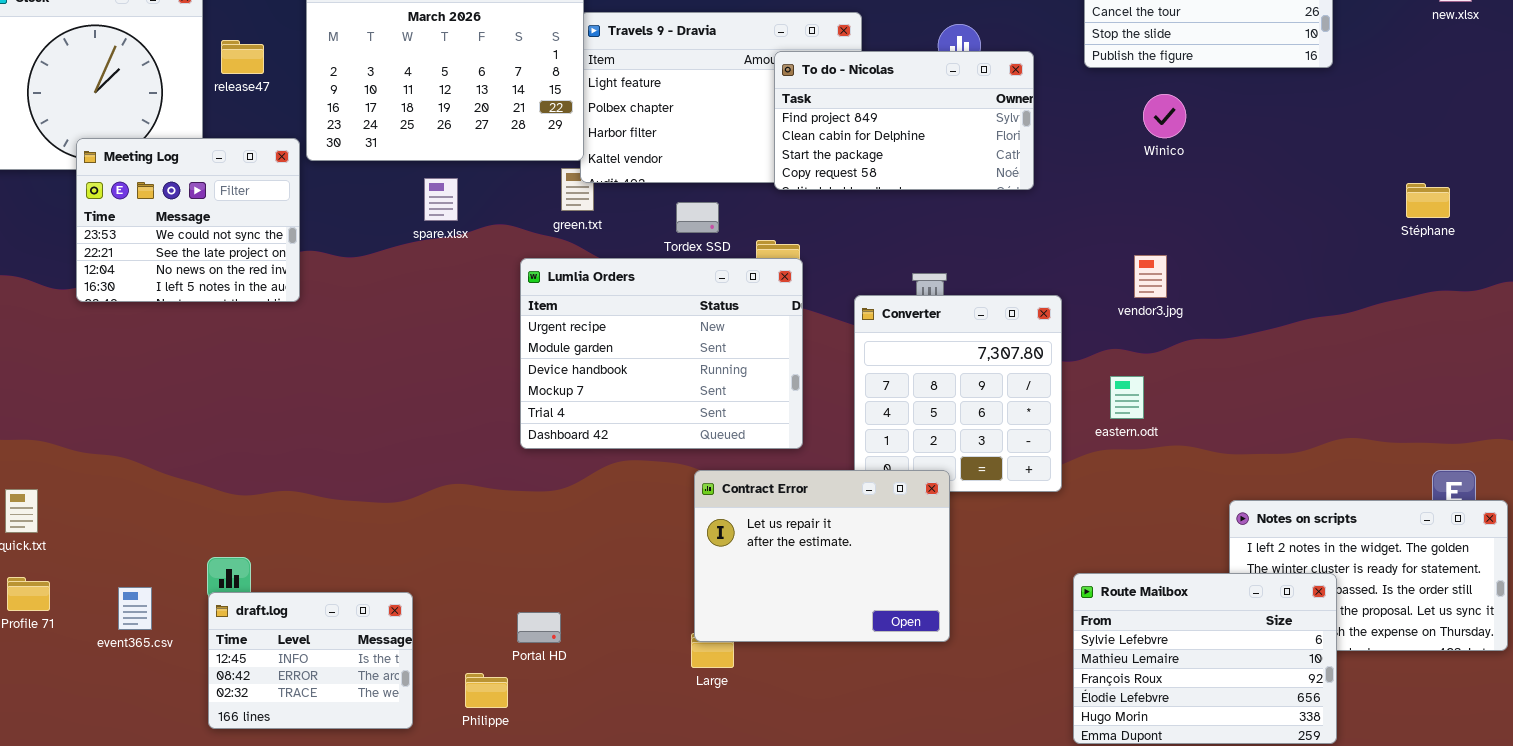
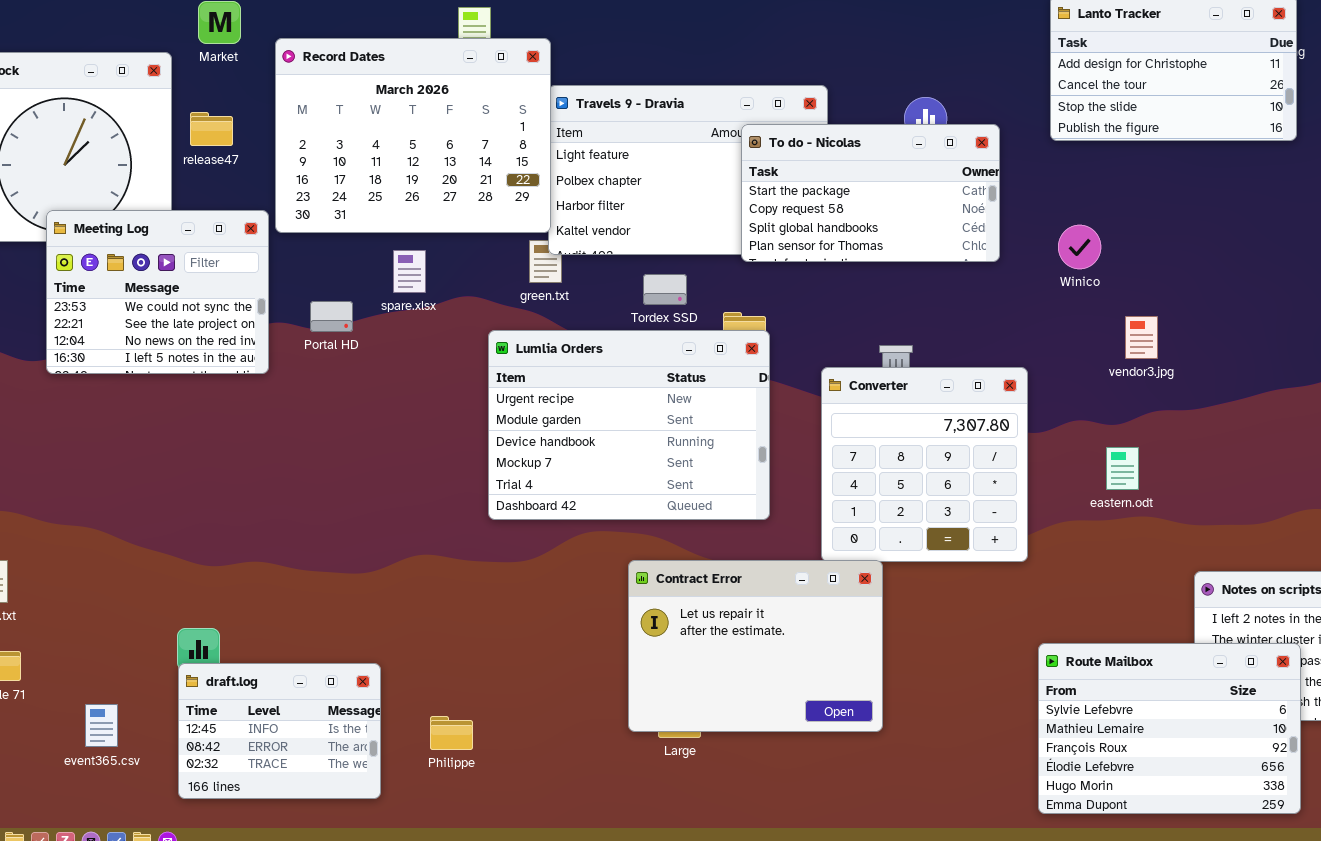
To do - Nicolas: [774,51,1034,190] -> [741,124,1000,262], scrolled down 2 rows
Winico: [1143,94,1186,138] -> [1058,225,1101,269], moved
vendor3.jpg: [1134,255,1167,298] -> [1125,316,1158,359], moved
eastern.odt: [1110,376,1144,419] -> [1106,447,1139,490], moved
Contract Error: [694,470,950,642] -> [628,560,883,732], moved
event365.csv: [118,587,152,630] -> [85,704,118,747], moved
Portal HD: [517,612,561,643] -> [310,301,353,332], moved
Philippe: [465,673,508,708] -> [430,716,473,750], moved

